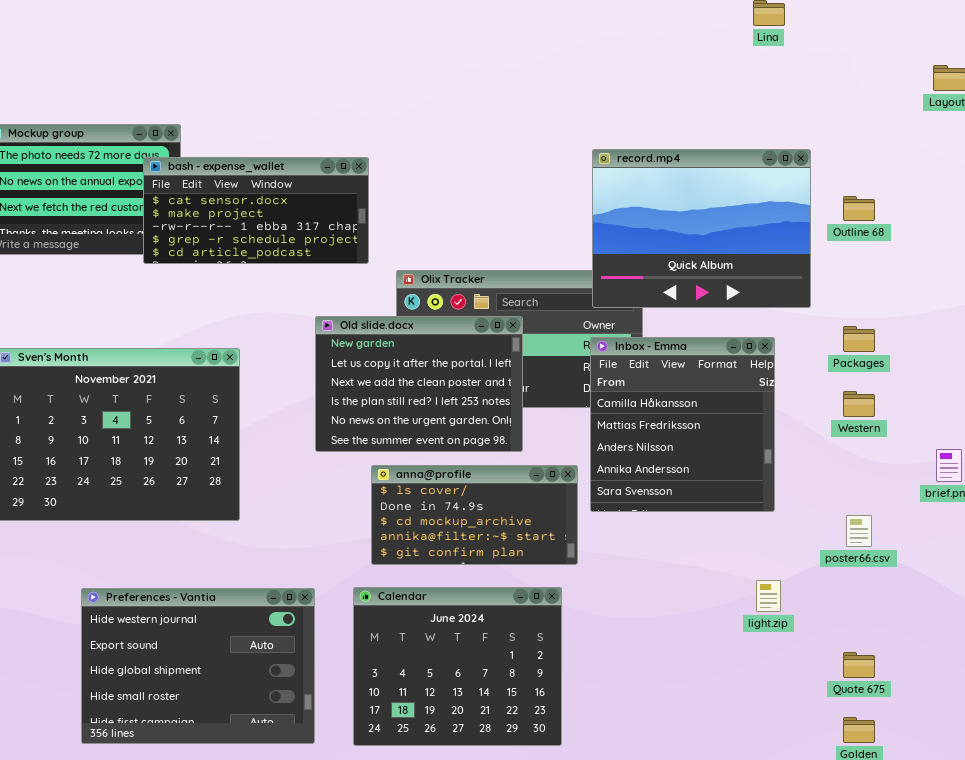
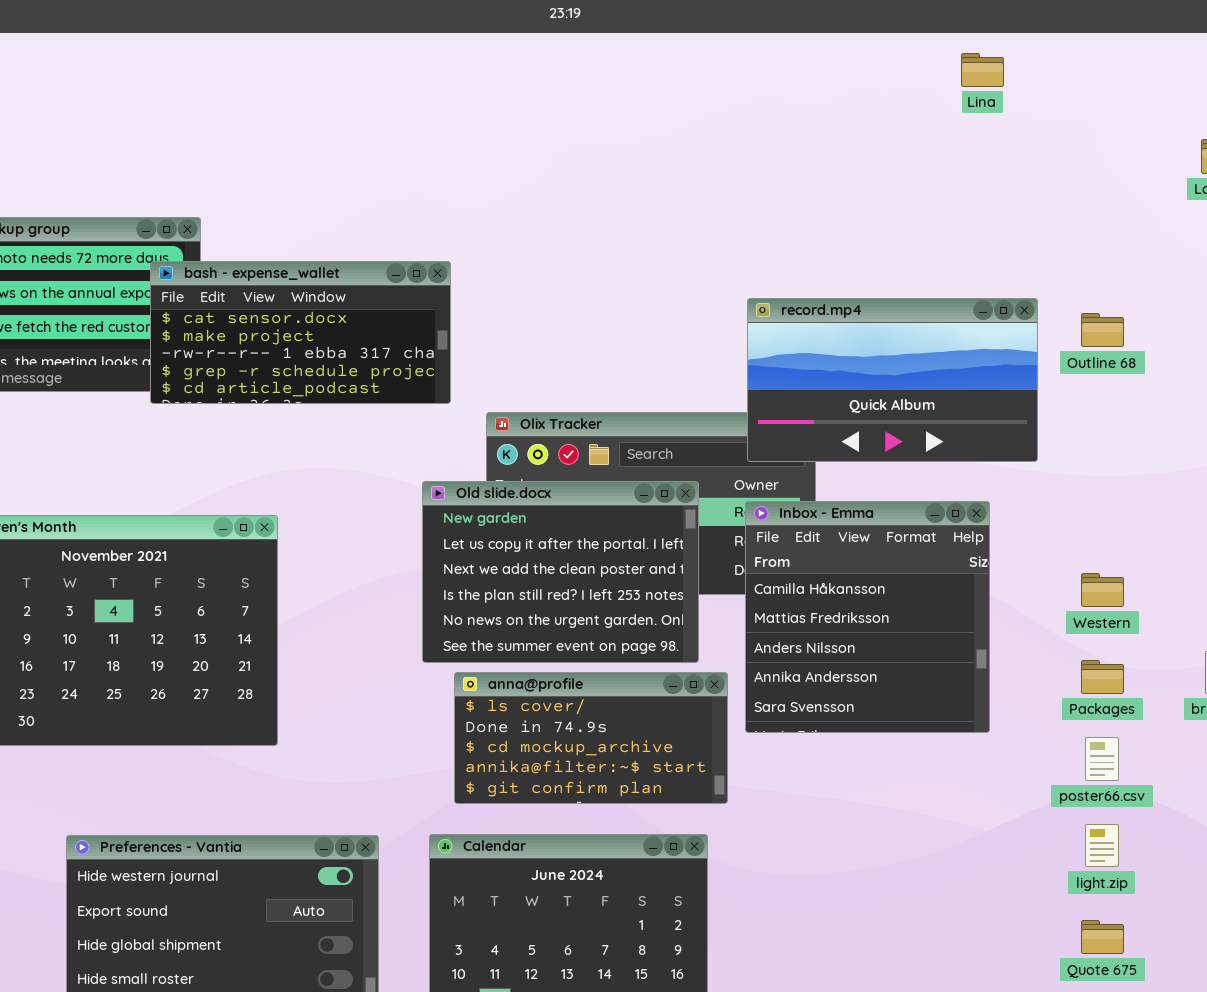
record.mp4: [592,149,811,308] -> [747,298,1038,462], resized
Old slide.docx: [315,316,523,452] -> [422,481,699,663], moved
Packages: [843,326,875,352] -> [1081,660,1124,694], moved
light.zip: [756,580,781,612] -> [1085,824,1119,867], moved

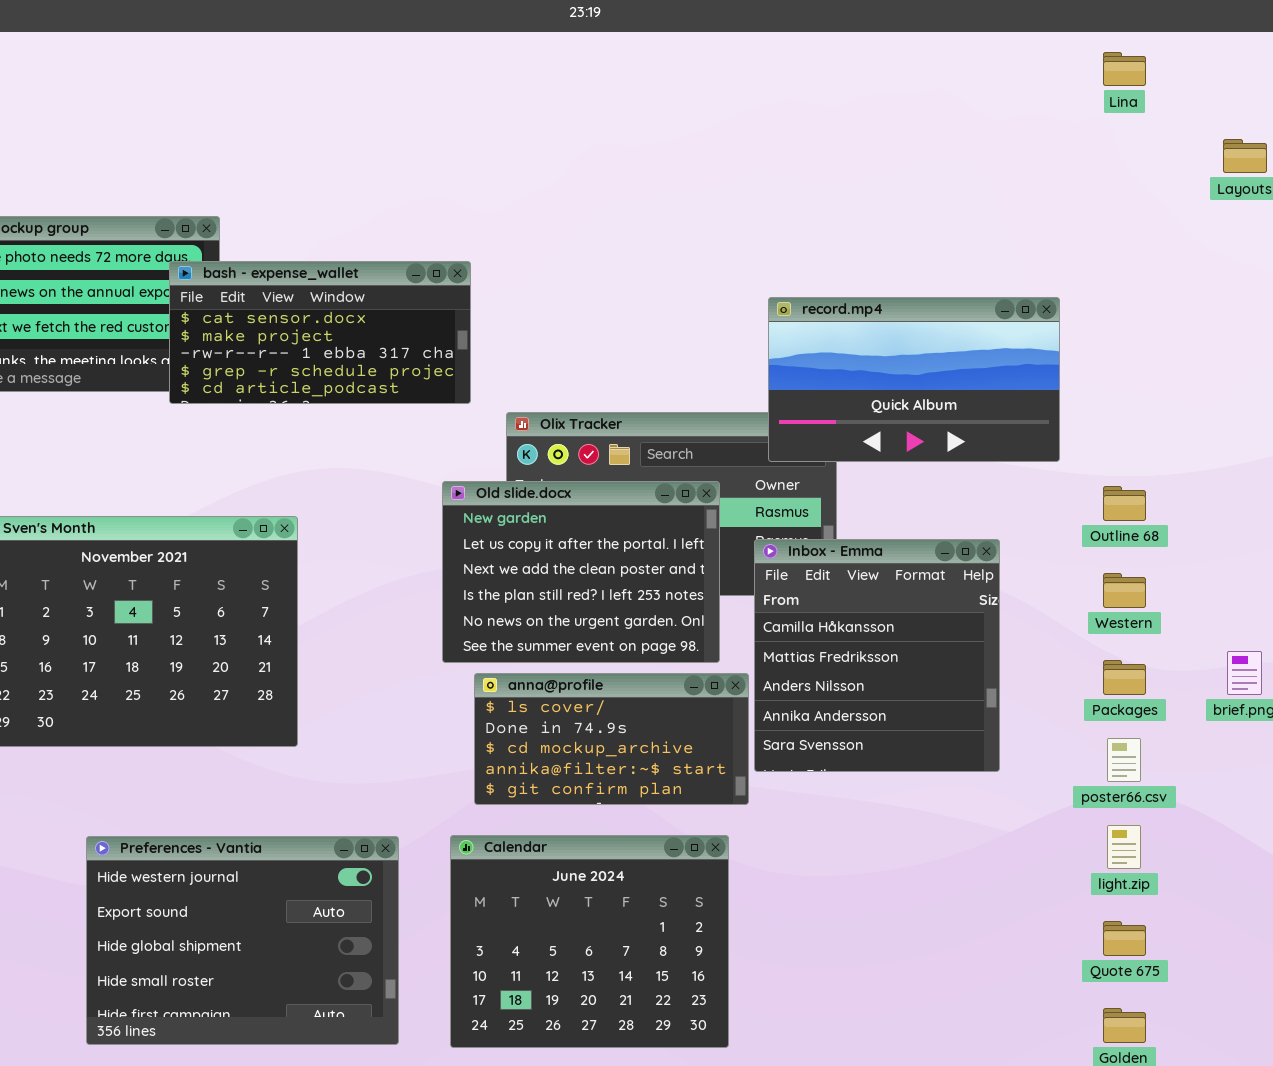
Lina: [961,53,1004,87] -> [1103,52,1146,86], moved
Outline 68: [1081,313,1124,347] -> [1103,486,1146,521], moved
Inbox - Emma: [745,501,990,733] -> [754,539,1000,772], moved

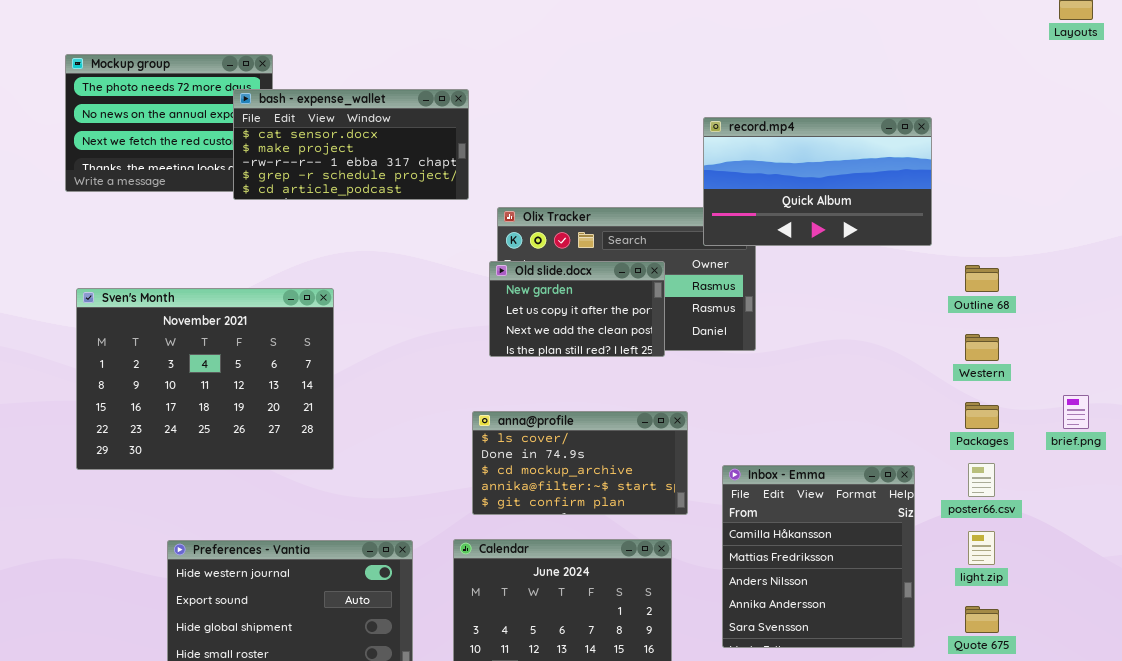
Old slide.docx: [442,481,720,663] -> [489,261,665,357], resized
Inbox - Emma: [754,539,1000,772] -> [722,465,915,648], moved

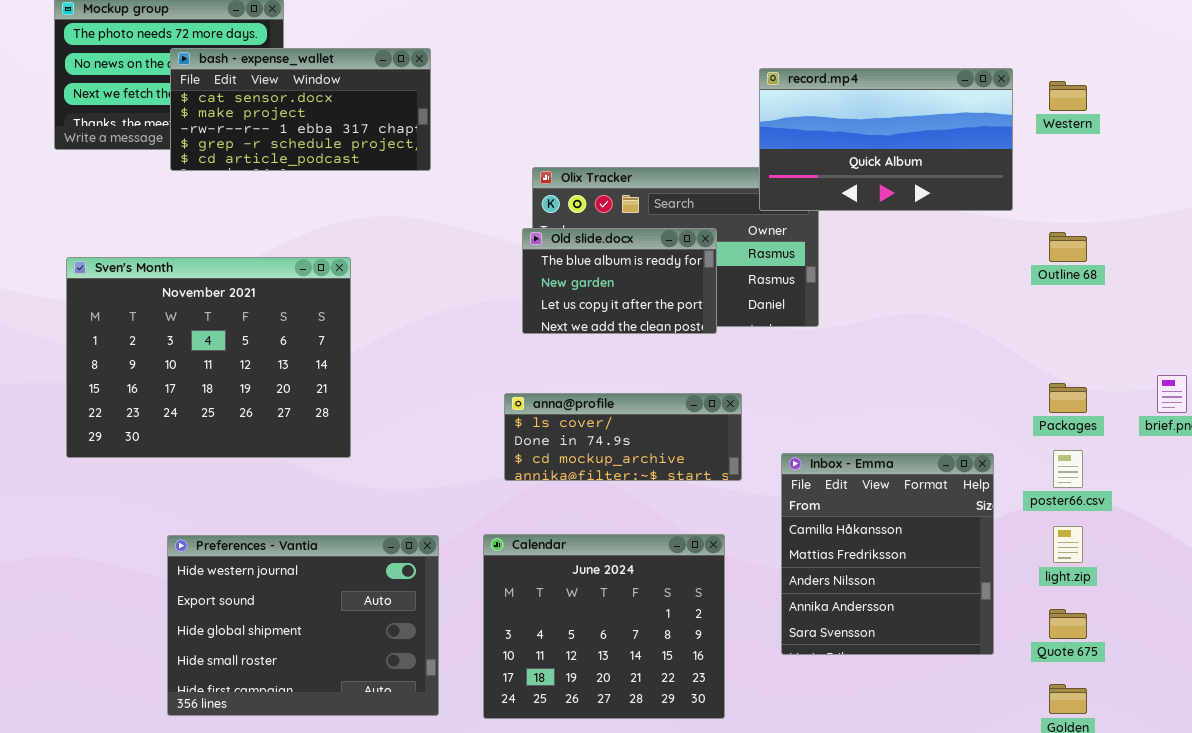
bash - expense_wallet: [233,89,469,200] -> [170,48,431,171], moved
Old slide.docx: [489,261,665,357] -> [522,228,717,334], scrolled up 1 row
Western: [965,334,999,361] -> [1049,81,1087,111], moved
anna@profile: [472,411,688,515] -> [504,393,742,481], resized

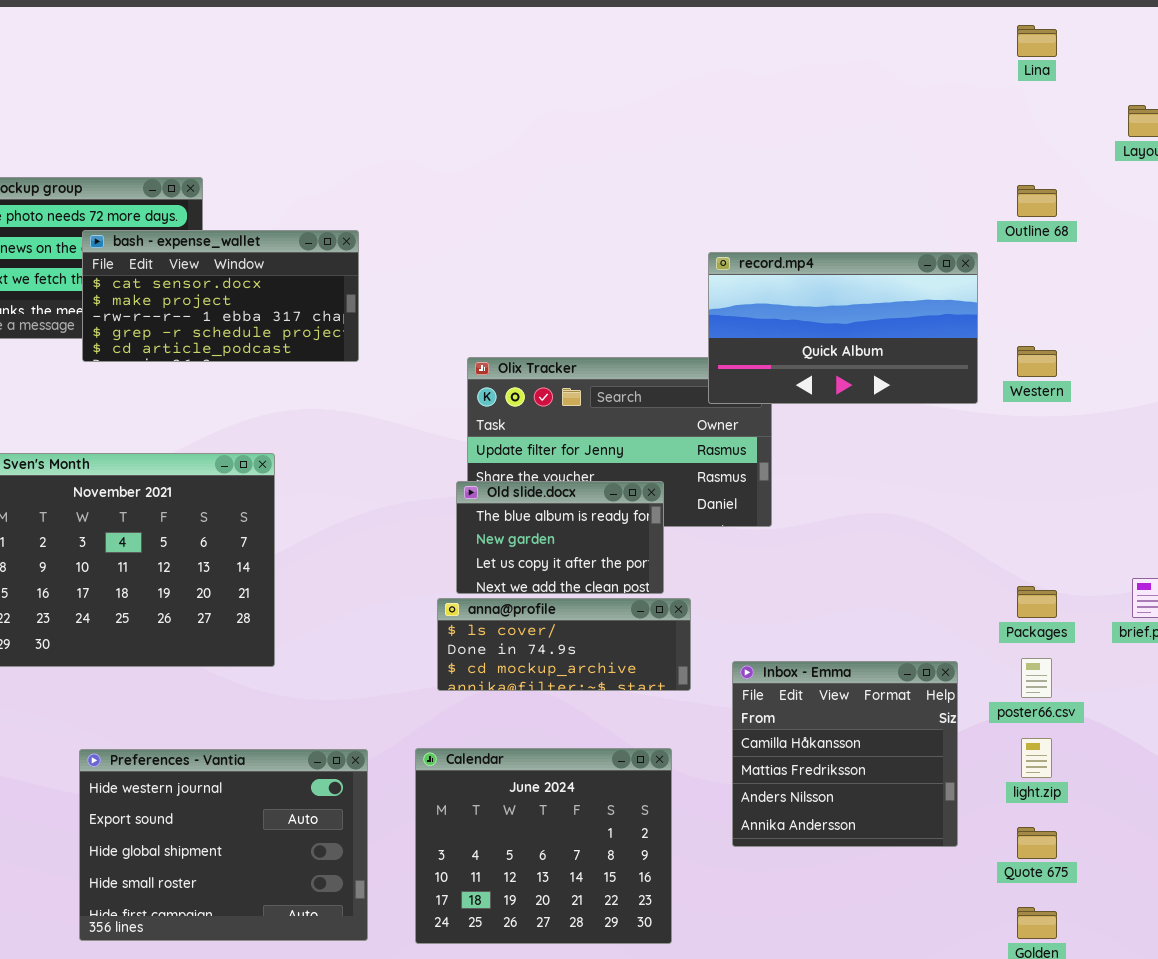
Western: [1049,81,1087,111] -> [1017,346,1057,377], moved
Old slide.docx: [522,228,717,334] -> [456,481,664,594], moved
Outline 68: [1049,232,1087,262] -> [1017,185,1057,217], moved
Inbox - Emma: [781,453,994,655] -> [732,661,958,847], resized

